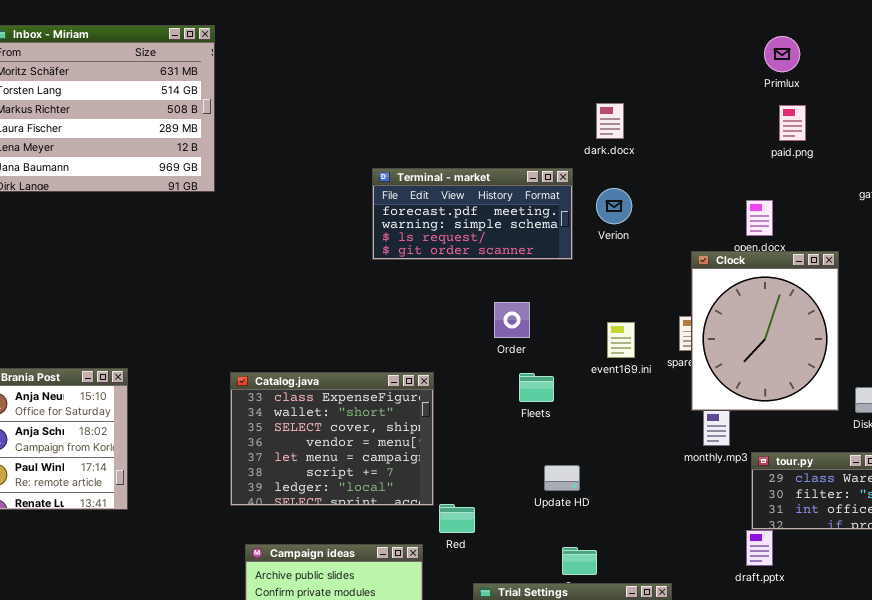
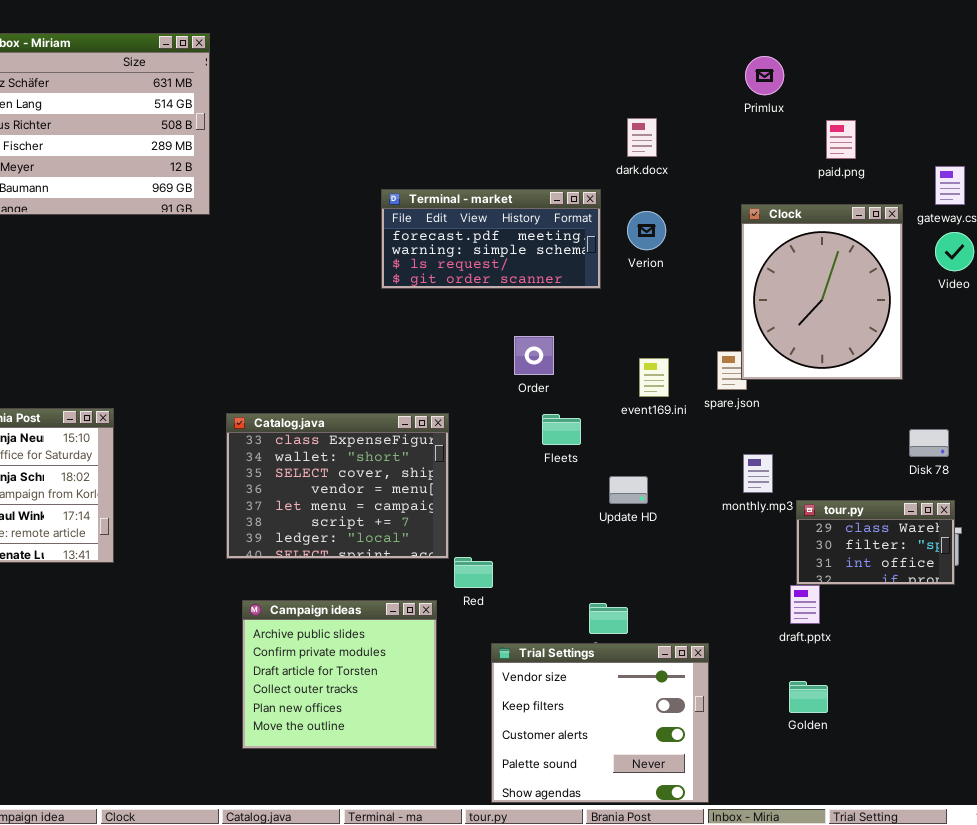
Primlux: [764,36,800,72] -> [745,56,784,95], moved
Clock: [691,251,839,411] -> [741,204,903,380], moved
Update HD: [544,465,580,491] -> [609,476,648,504], moved

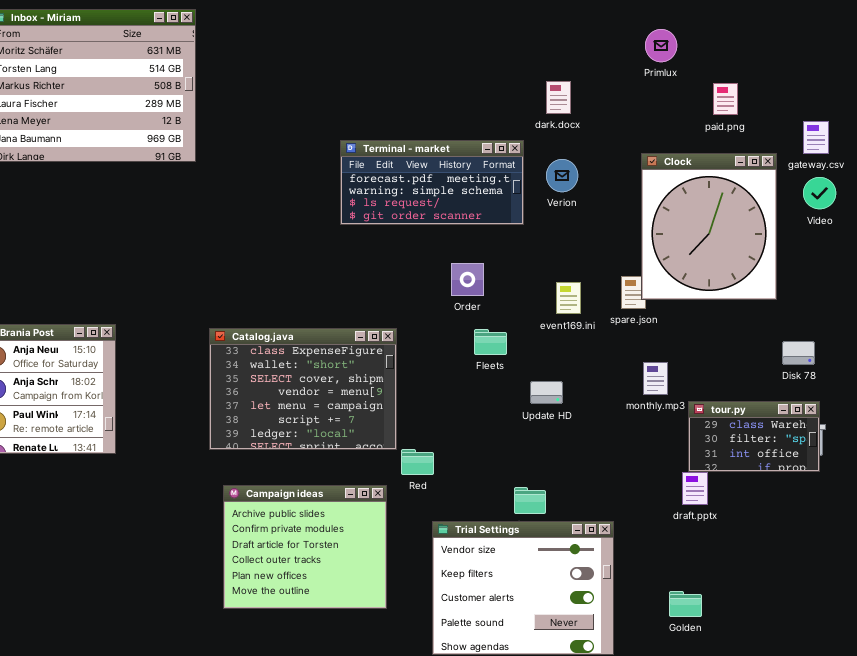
Golden: [789,681,828,713] -> [669,591,702,617], moved

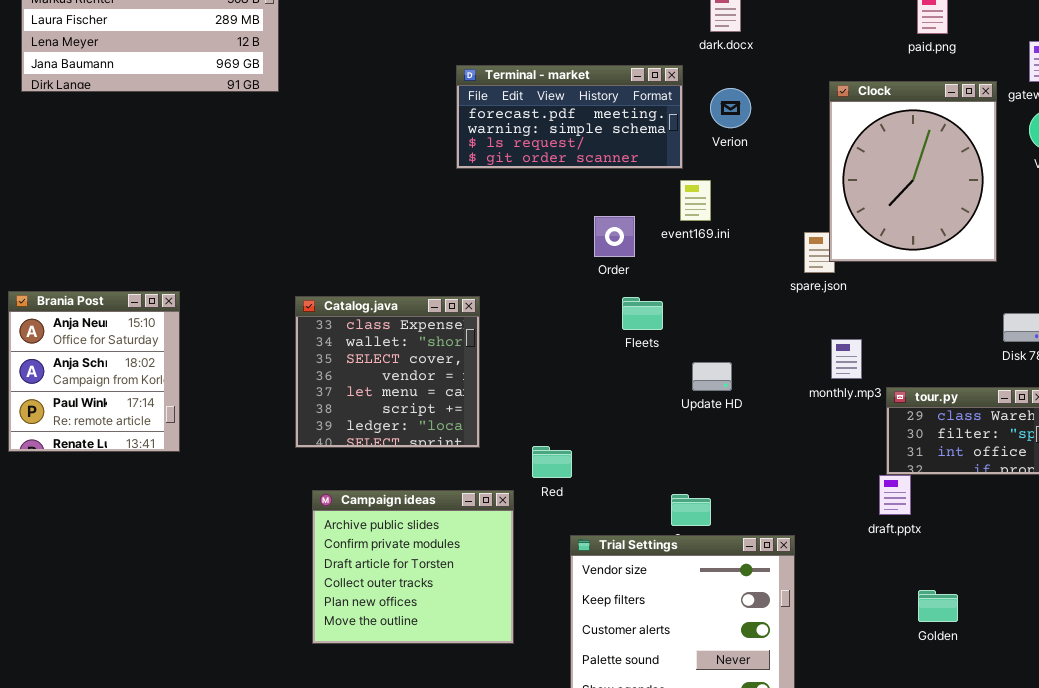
event169.ini: [556,282,581,314] -> [680,180,711,221], moved
Catalog.java: [209,328,397,450] -> [295,296,480,448], resized
Golden: [669,591,702,617] -> [918,590,958,622], moved

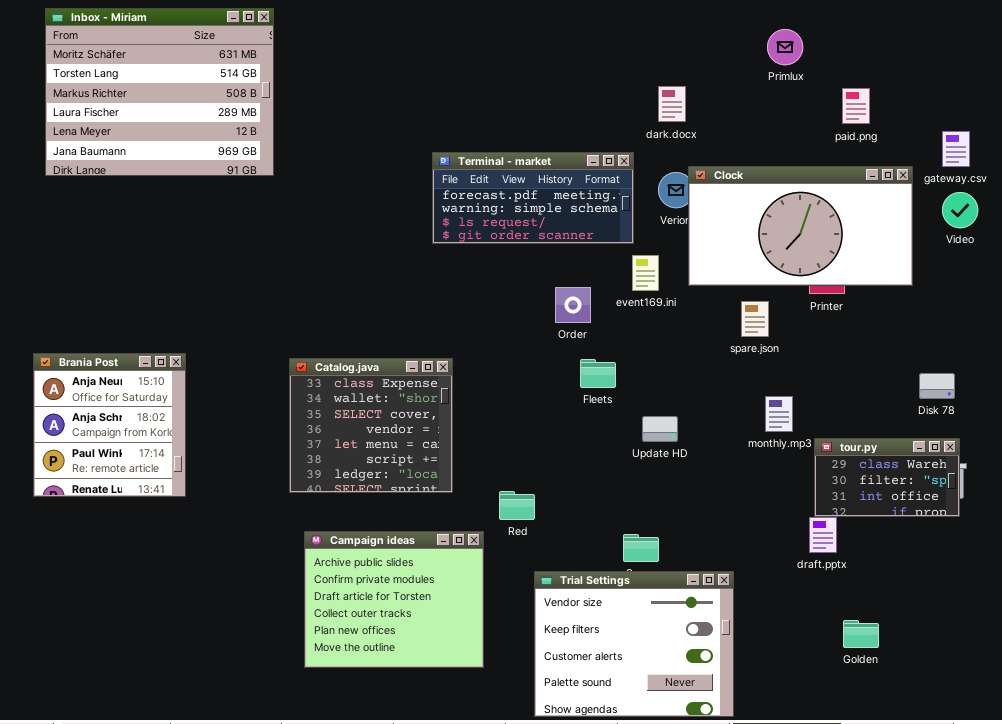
Clock: [829,81,997,262] -> [688,166,913,286], resized

